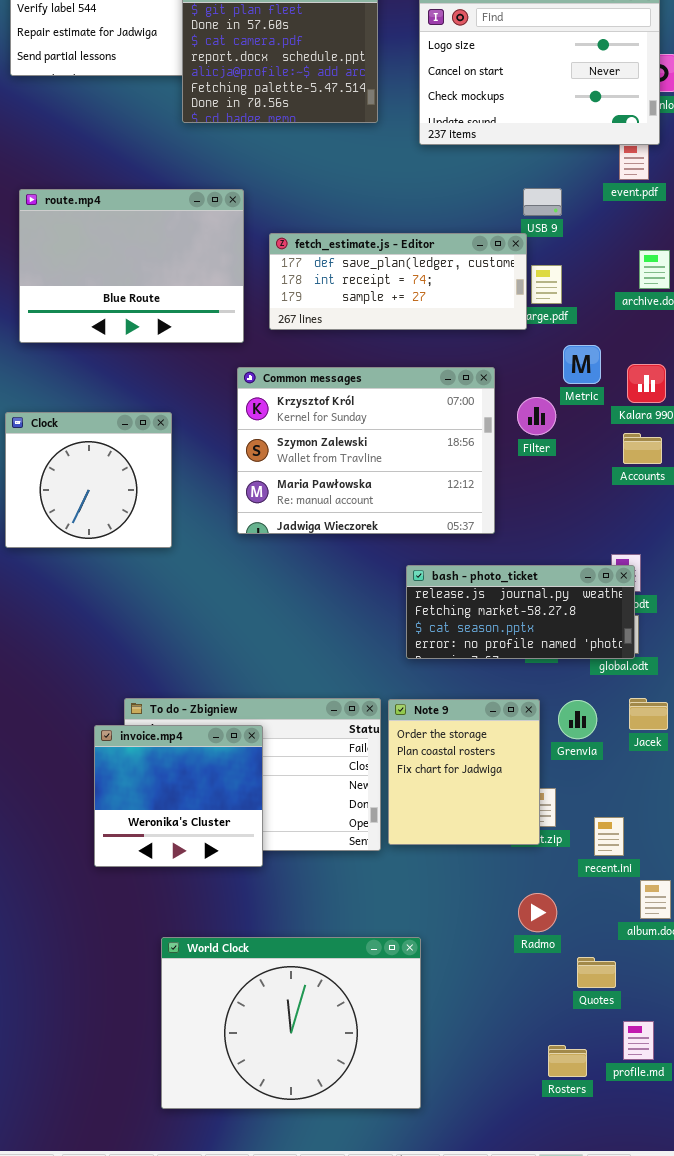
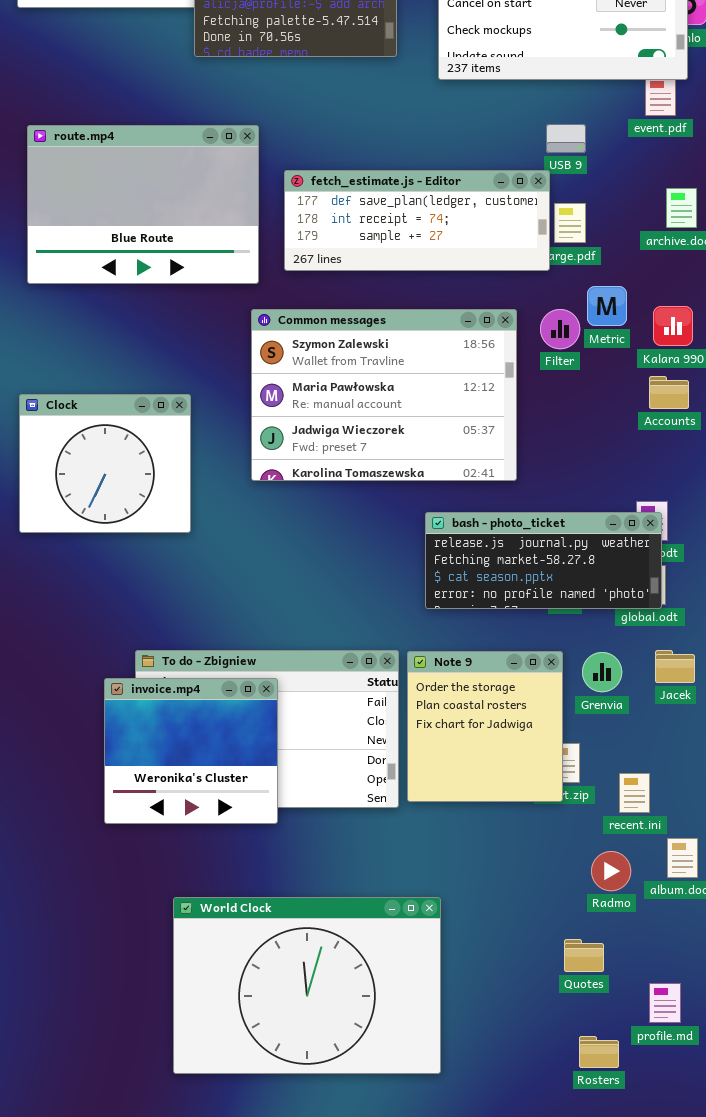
Common messages: [237,367,495,534] -> [251,309,517,481], scrolled down 1 row
Filter: [517,397,556,435] -> [540,309,580,349], moved
Clock: [5,412,172,548] -> [19,394,191,533], moved
Radmo: [518,893,557,932] -> [591,851,631,891], moved
Quotes: [577,957,616,988] -> [564,939,604,972], moved
Rosters: [548,1045,587,1077] -> [579,1036,619,1068], moved

